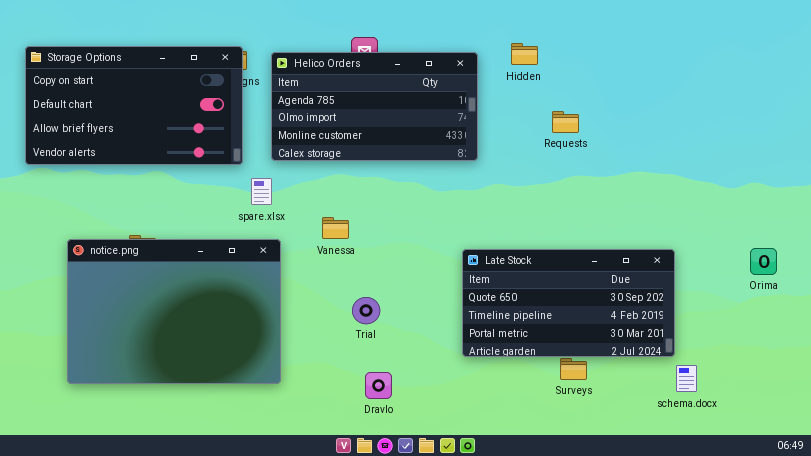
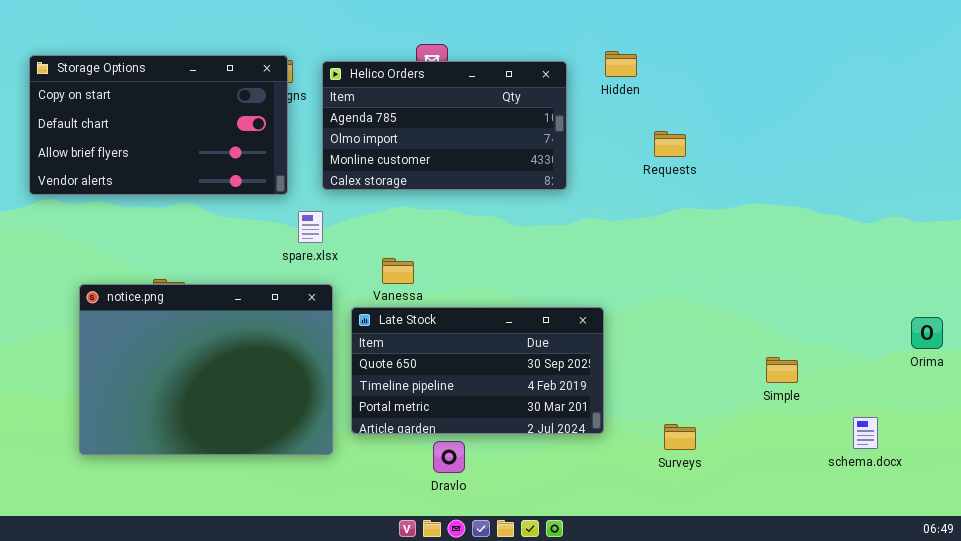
Orima: [750,248,777,275] -> [911,317,943,349], moved
Late Stock: [462,249,675,357] -> [351,307,604,434], moved
schema.docx: [676,365,697,392] -> [853,417,878,449], moved

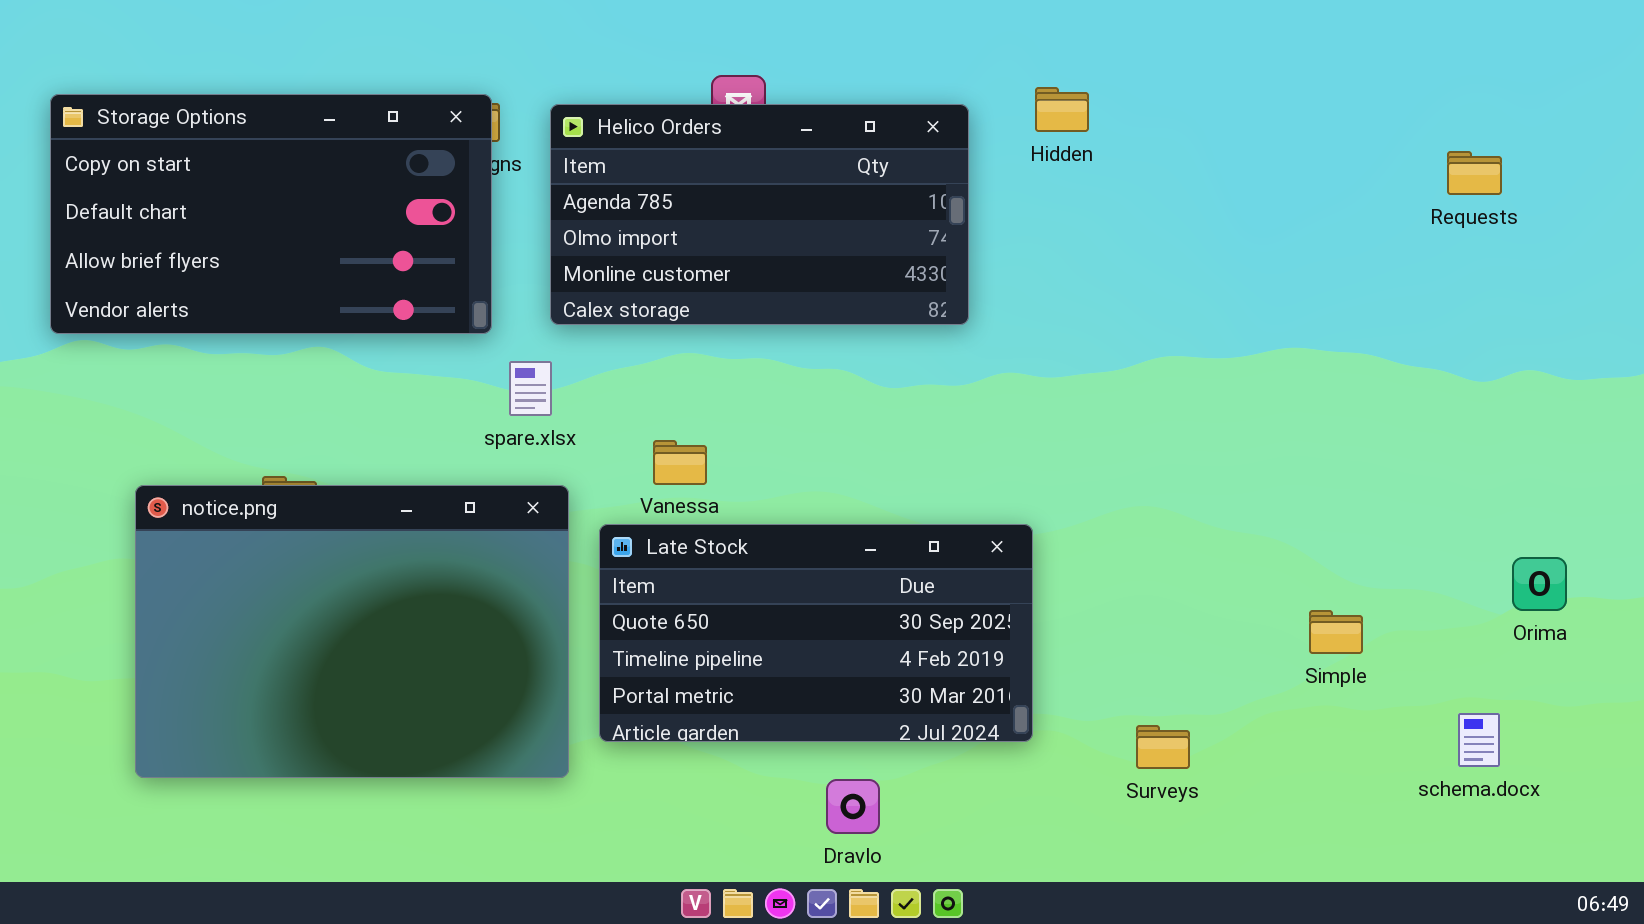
Requests: [654,131,686,157] -> [1447,151,1502,195], moved
Orima: [911,317,943,349] -> [1512,557,1567,611], moved
Dravlo: [433,441,465,473] -> [826,779,880,834], moved

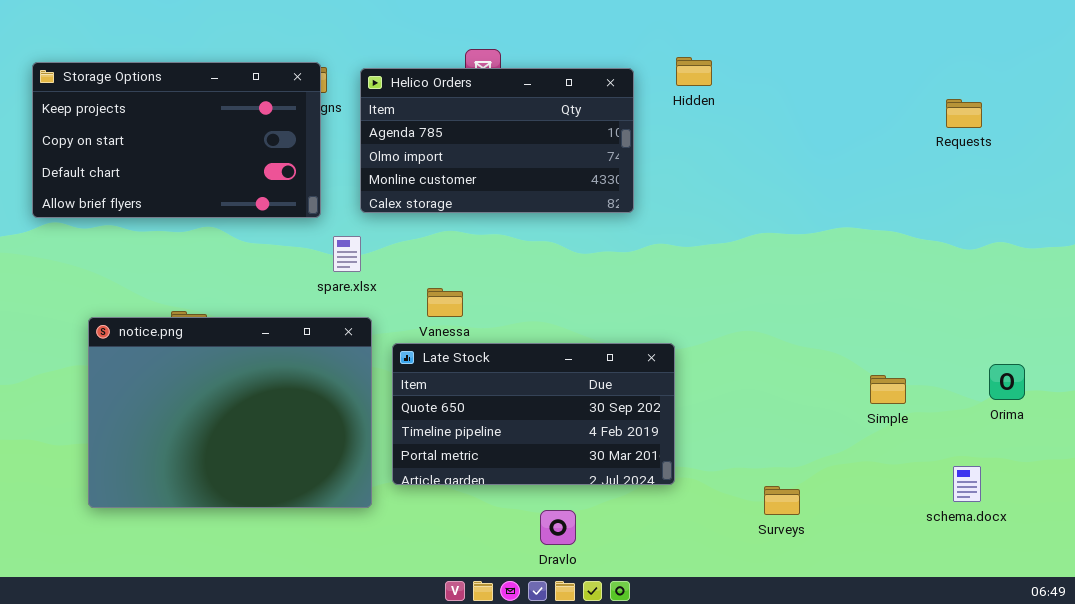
Storage Options: [50,94,492,334] -> [32,62,321,218], scrolled up 1 row
Simple: [1309,610,1363,654] -> [870,375,906,404], moved
Surveys: [1136,725,1190,769] -> [764,486,800,515], moved

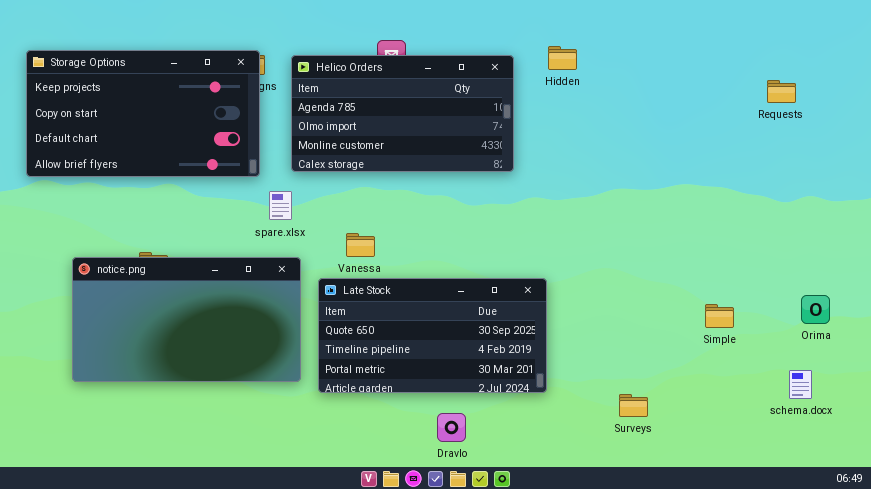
notice.png: [88,317,372,508] -> [72,257,301,382], resized
schema.docx: [953,466,981,502] -> [789,370,812,399], moved

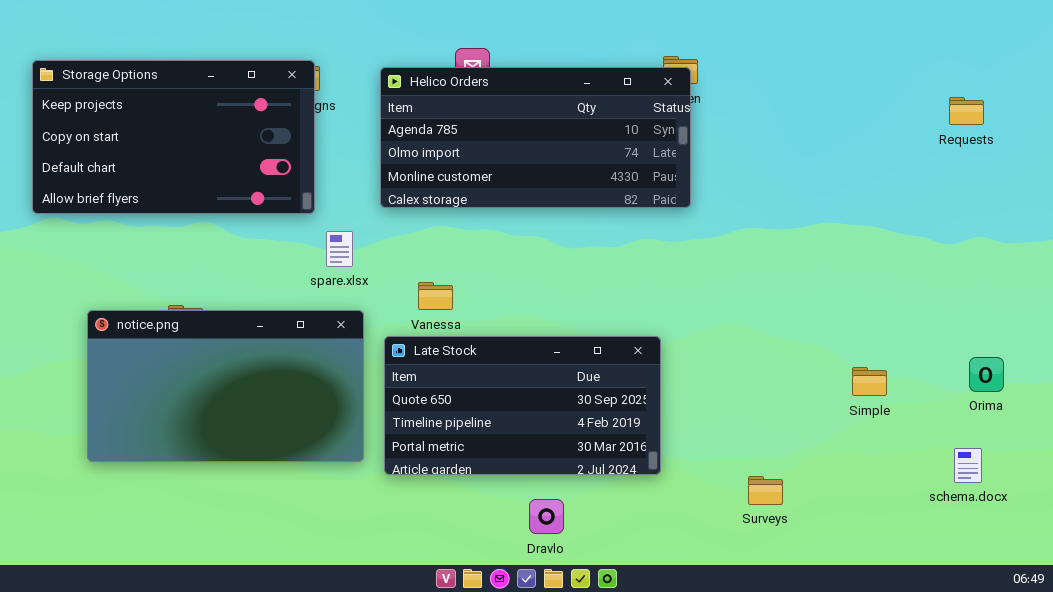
Helico Orders: [291,55,514,172] -> [380,67,691,208], moved, resized
Requests: [767,80,796,103] -> [949,97,984,125], moved

